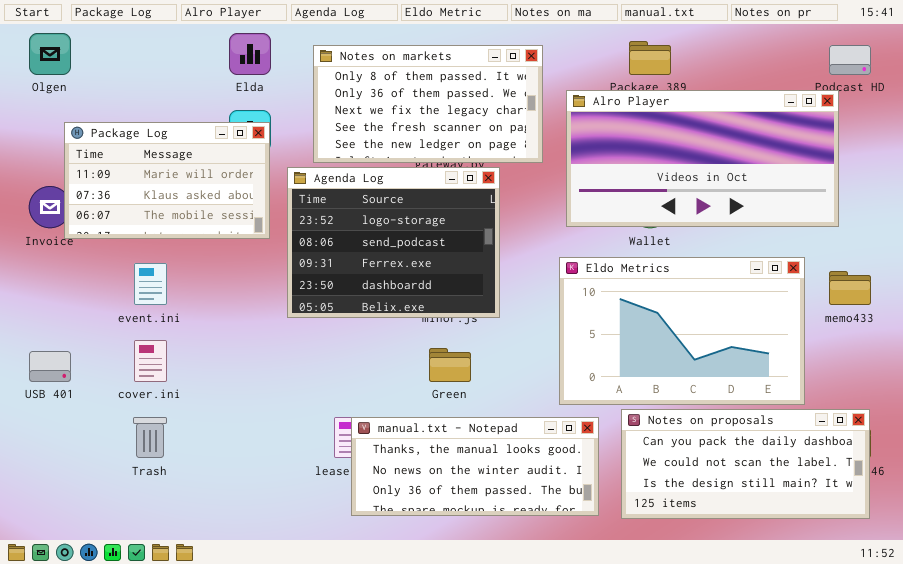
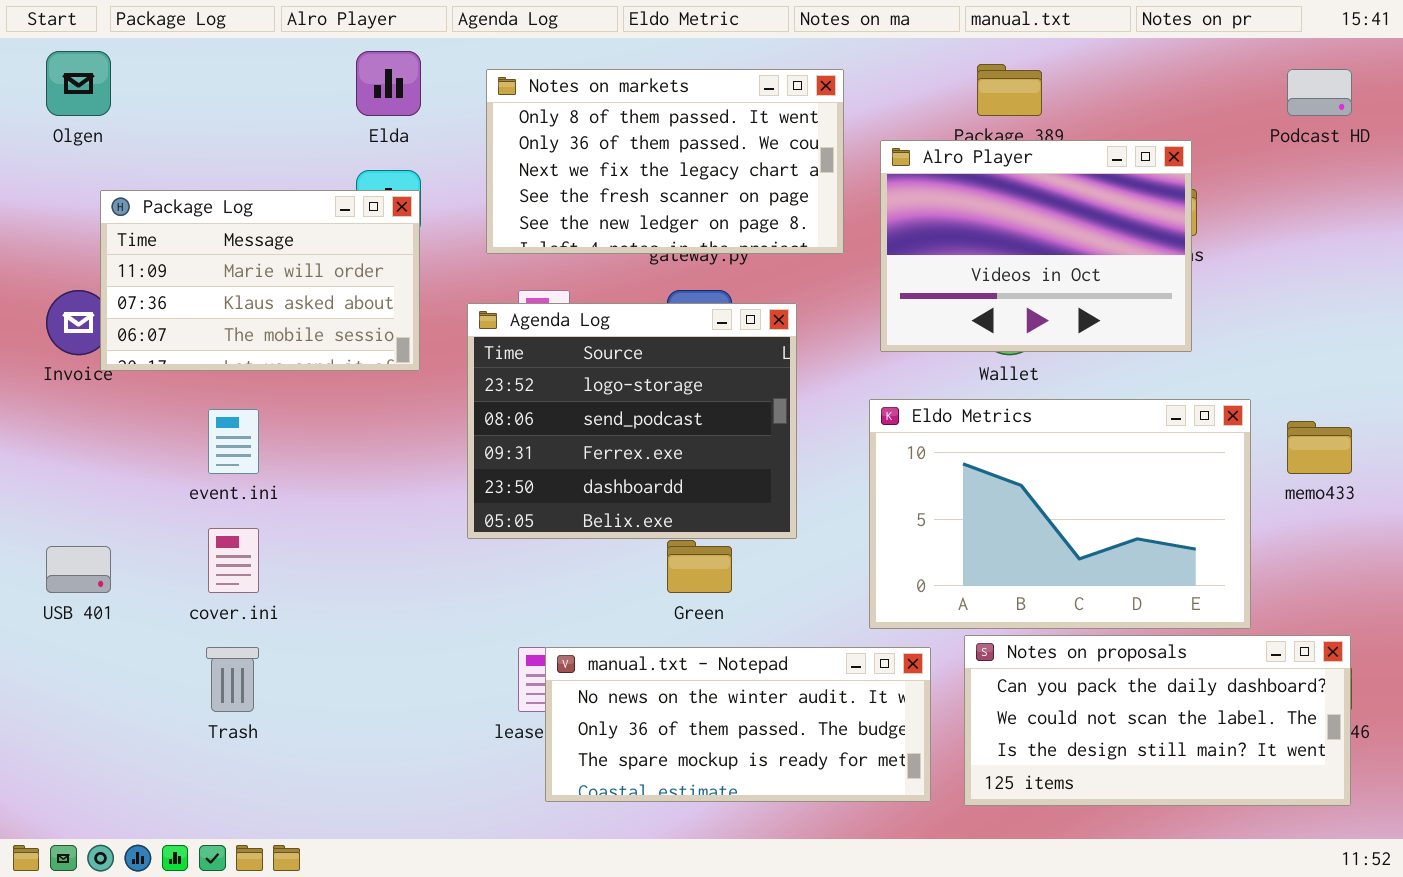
Alro Player: [566,90,839,227] -> [880,140,1192,352], resized
Agenda Log: [287,167,500,318] -> [467,303,797,539], moved
manual.txt - Notepad: [351,417,599,516] -> [545,647,931,802], scrolled down 1 row

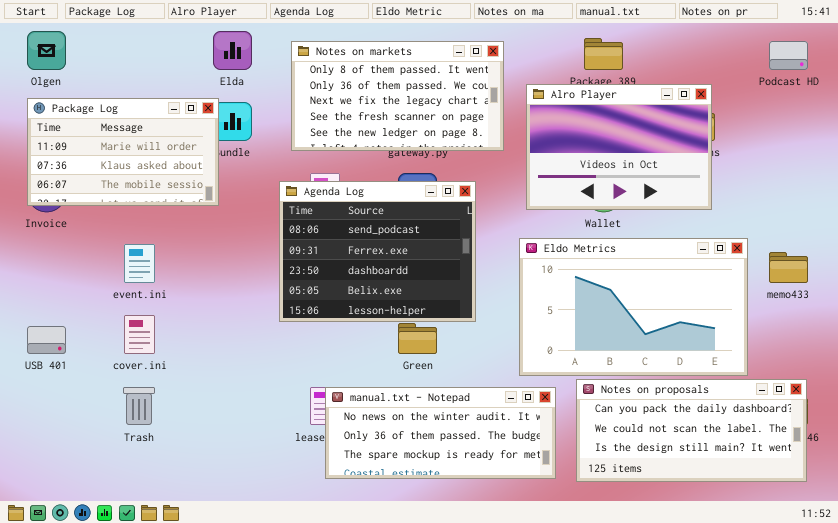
Package Log: [100,190,420,371] -> [27,98,219,206], moved
Agenda Log: [467,303,797,539] -> [279,181,476,322], scrolled down 1 row

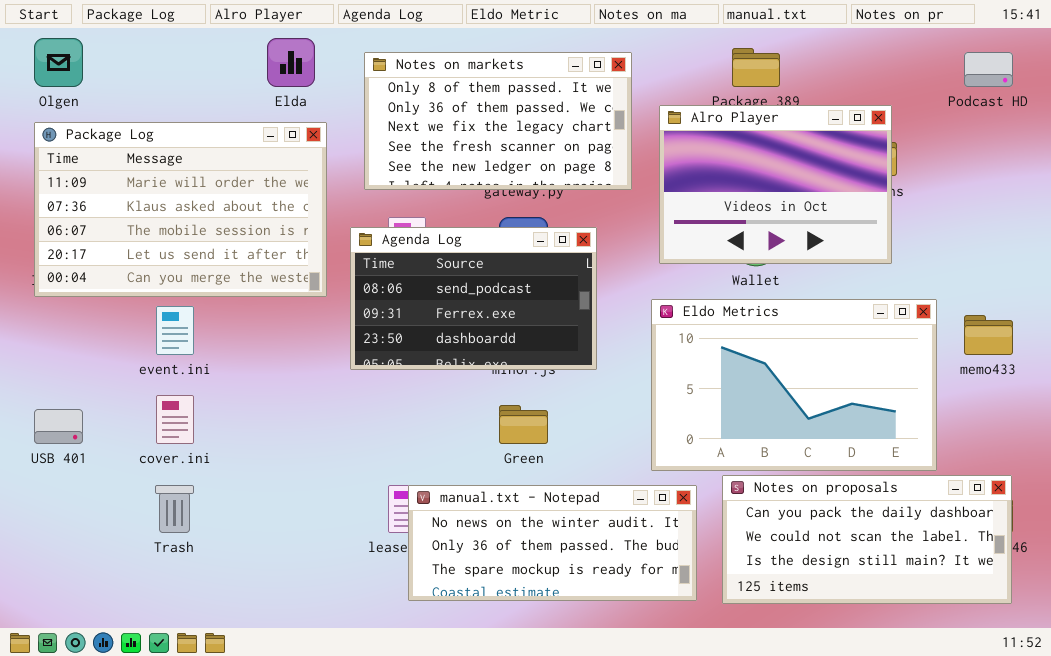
Package Log: [27,98,219,206] -> [34,122,327,297], resized
Agenda Log: [279,181,476,322] -> [350,227,597,370], resized

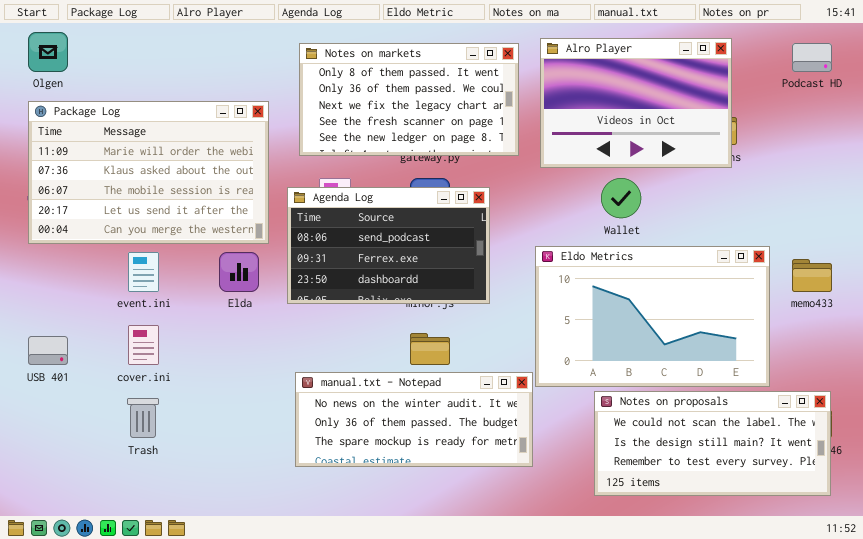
Elda: [267,38,315,87] -> [219,252,259,292], moved
Alro Player: [659,105,892,264] -> [540,38,732,168], moved
Notes on proposals: [722,475,1012,604] -> [594,391,831,496], scrolled down 1 row
manual.txt - Notepad: [408,485,697,601] -> [295,372,533,467], moved

